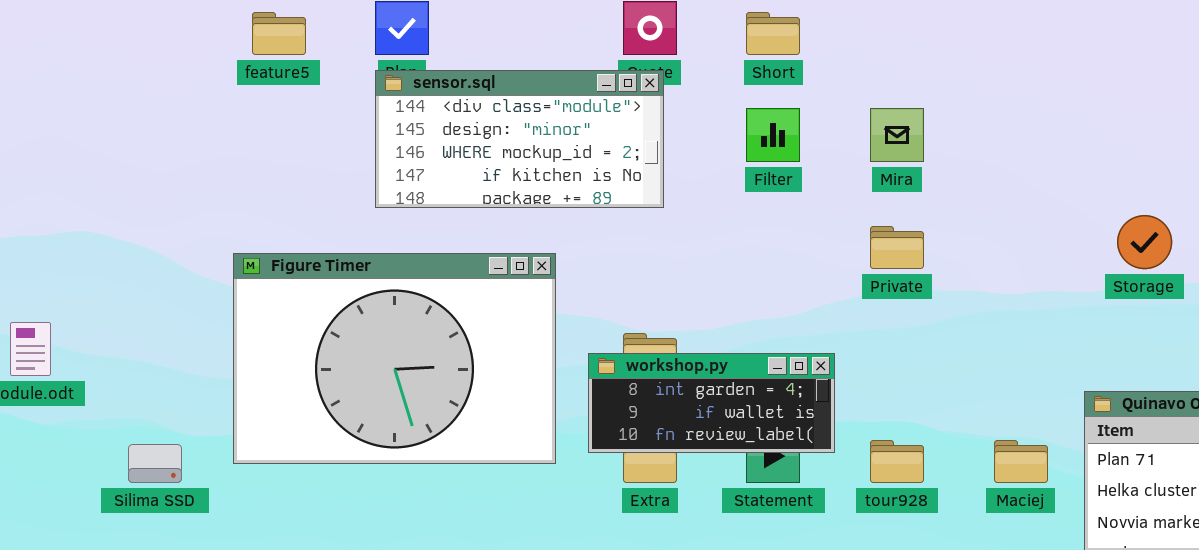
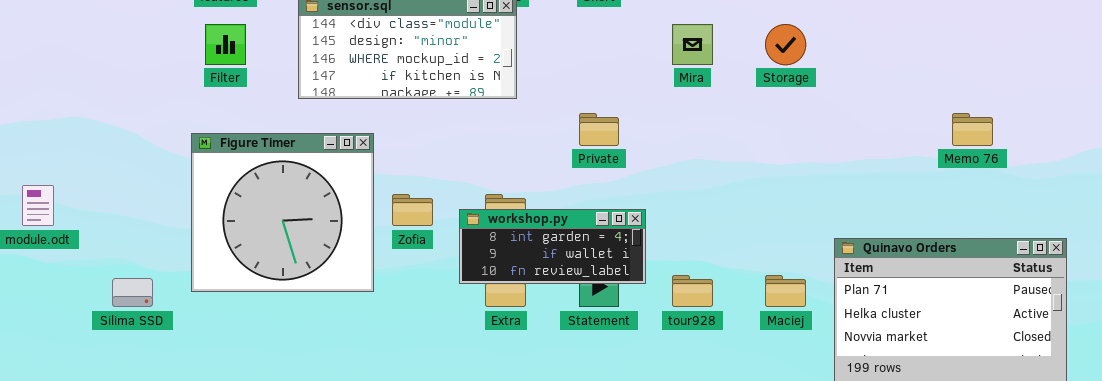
Filter: [746,108,800,162] -> [205,24,246,65], moved
Storage: [1117,215,1172,269] -> [765,24,806,65], moved
Private: [870,226,924,269] -> [579,113,619,146], moved
Figure Timer: [233,253,556,464] -> [191,133,374,292], resized

